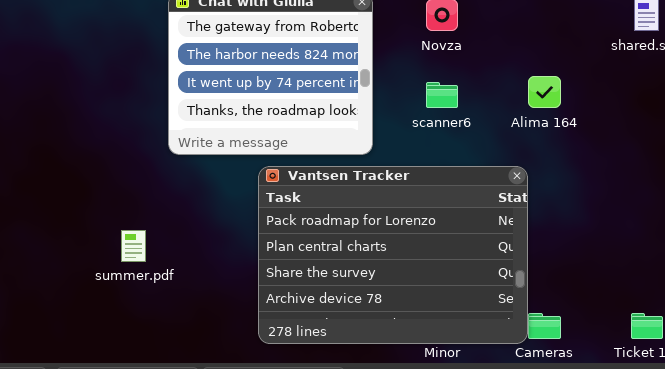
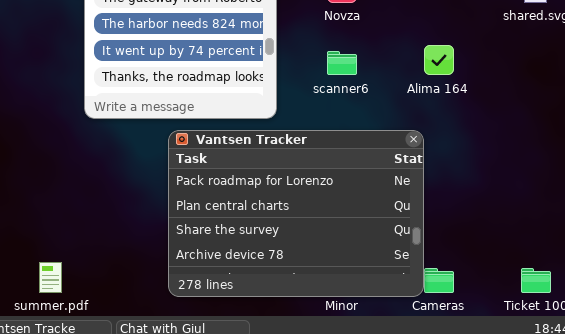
summer.pdf: [121,230,146,262] -> [39,262,62,293], moved

